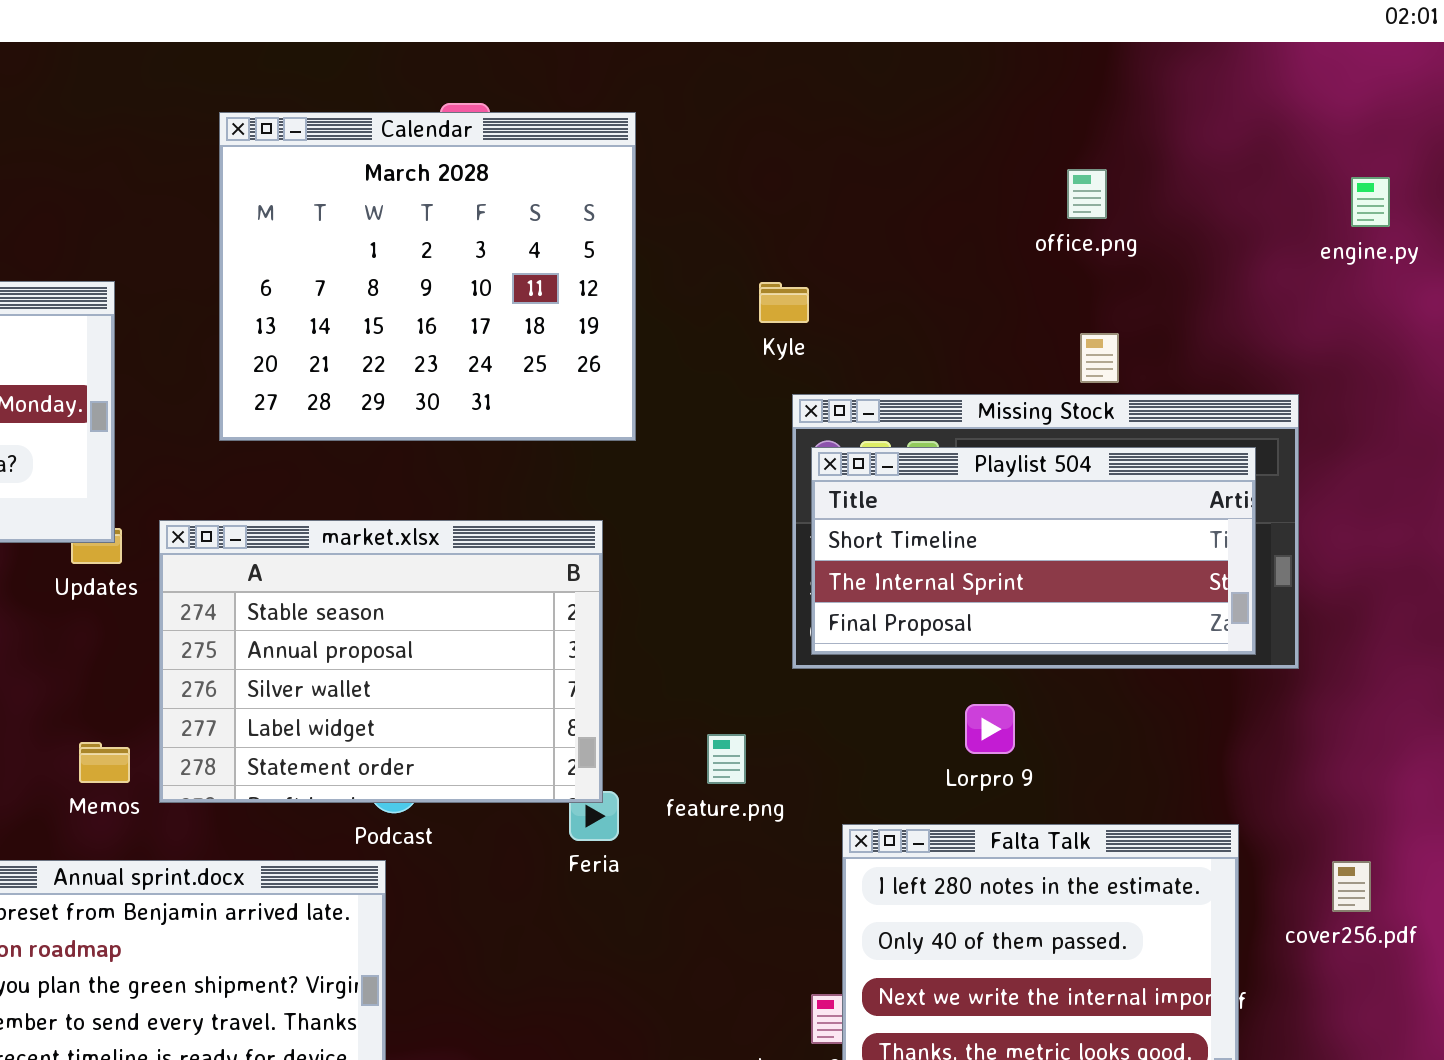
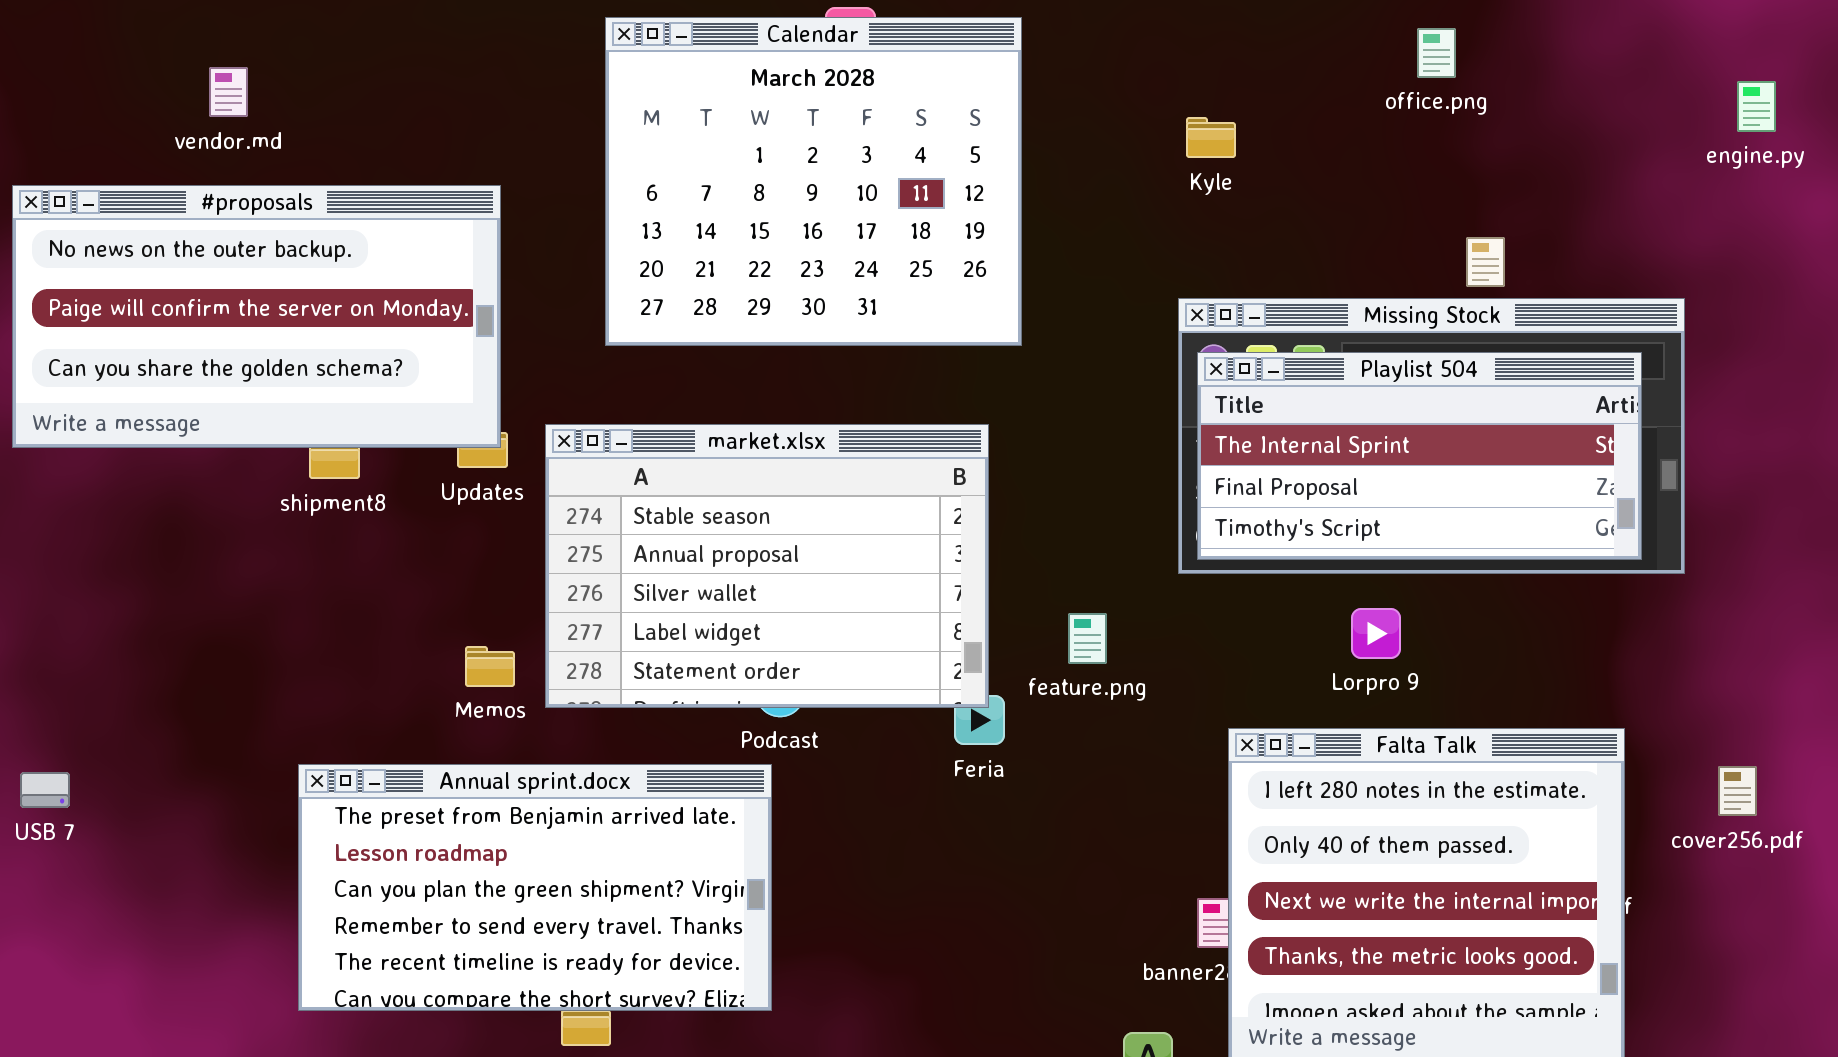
office.png: [1067,169,1107,219] -> [1417,28,1456,78], moved
Kyle: [759,282,809,323] -> [1186,117,1236,158], moved
Playlist 504: [811,447,1256,655] -> [1197,352,1642,560], scrolled down 1 row
feature.png: [707,734,746,784] -> [1068,613,1107,664], moved

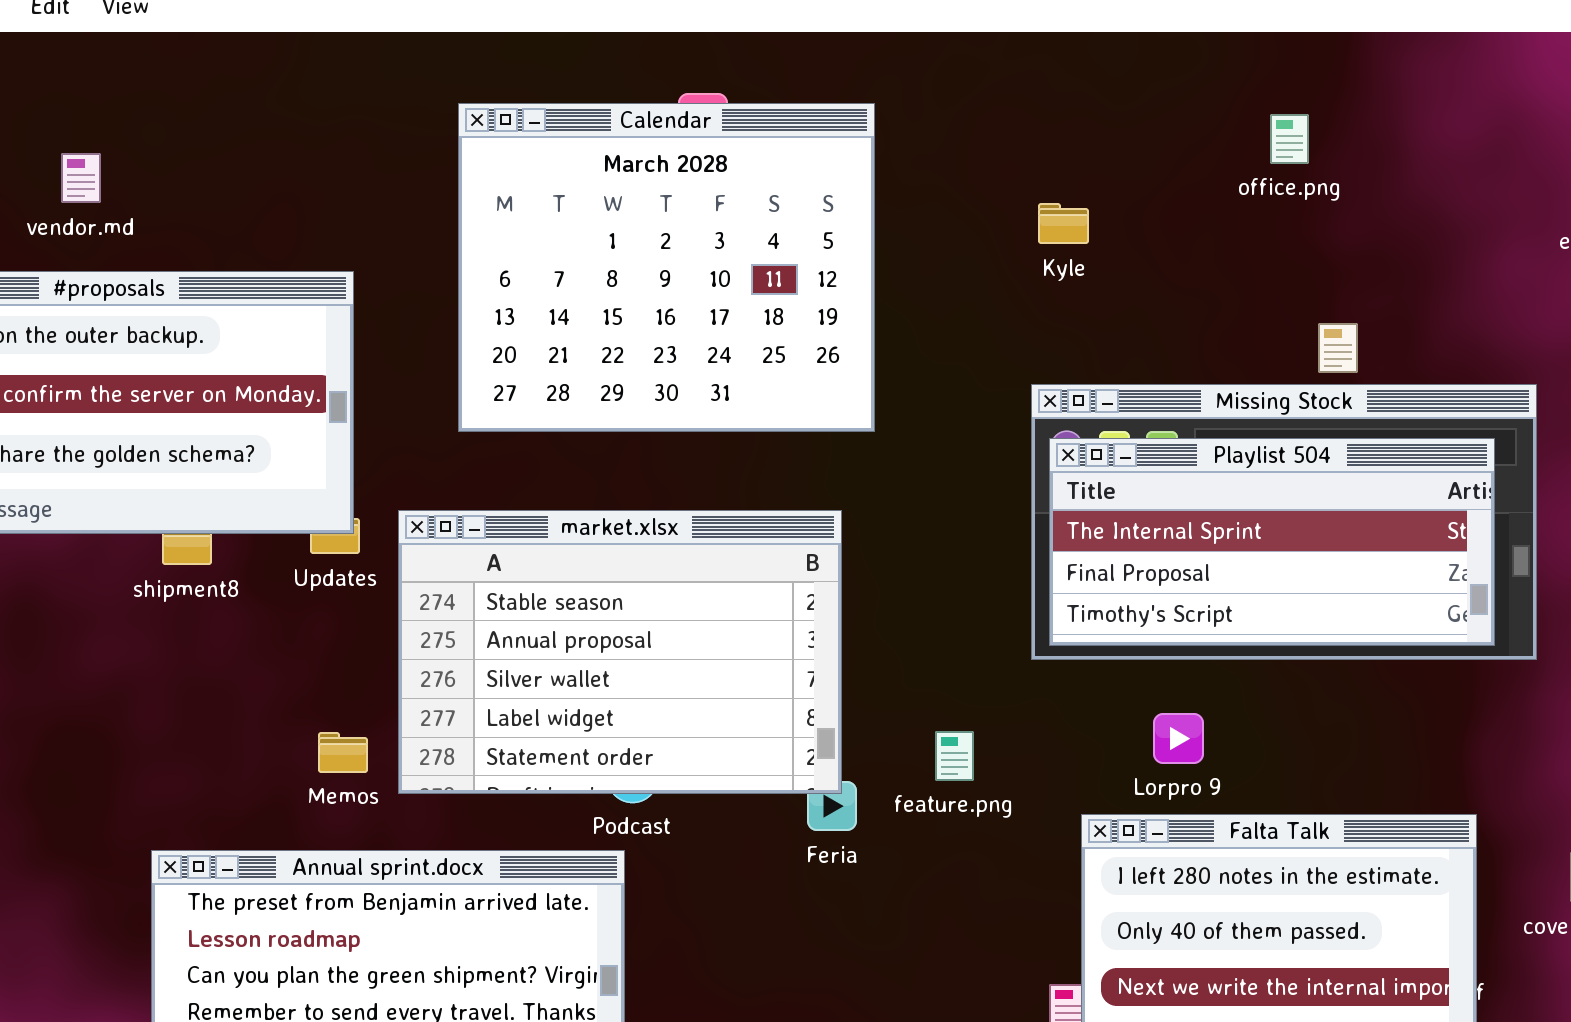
Lorpro 9: [1351,608,1401,659] -> [1153,713,1204,764], moved
feature.png: [1068,613,1107,664] -> [935,731,974,781], moved

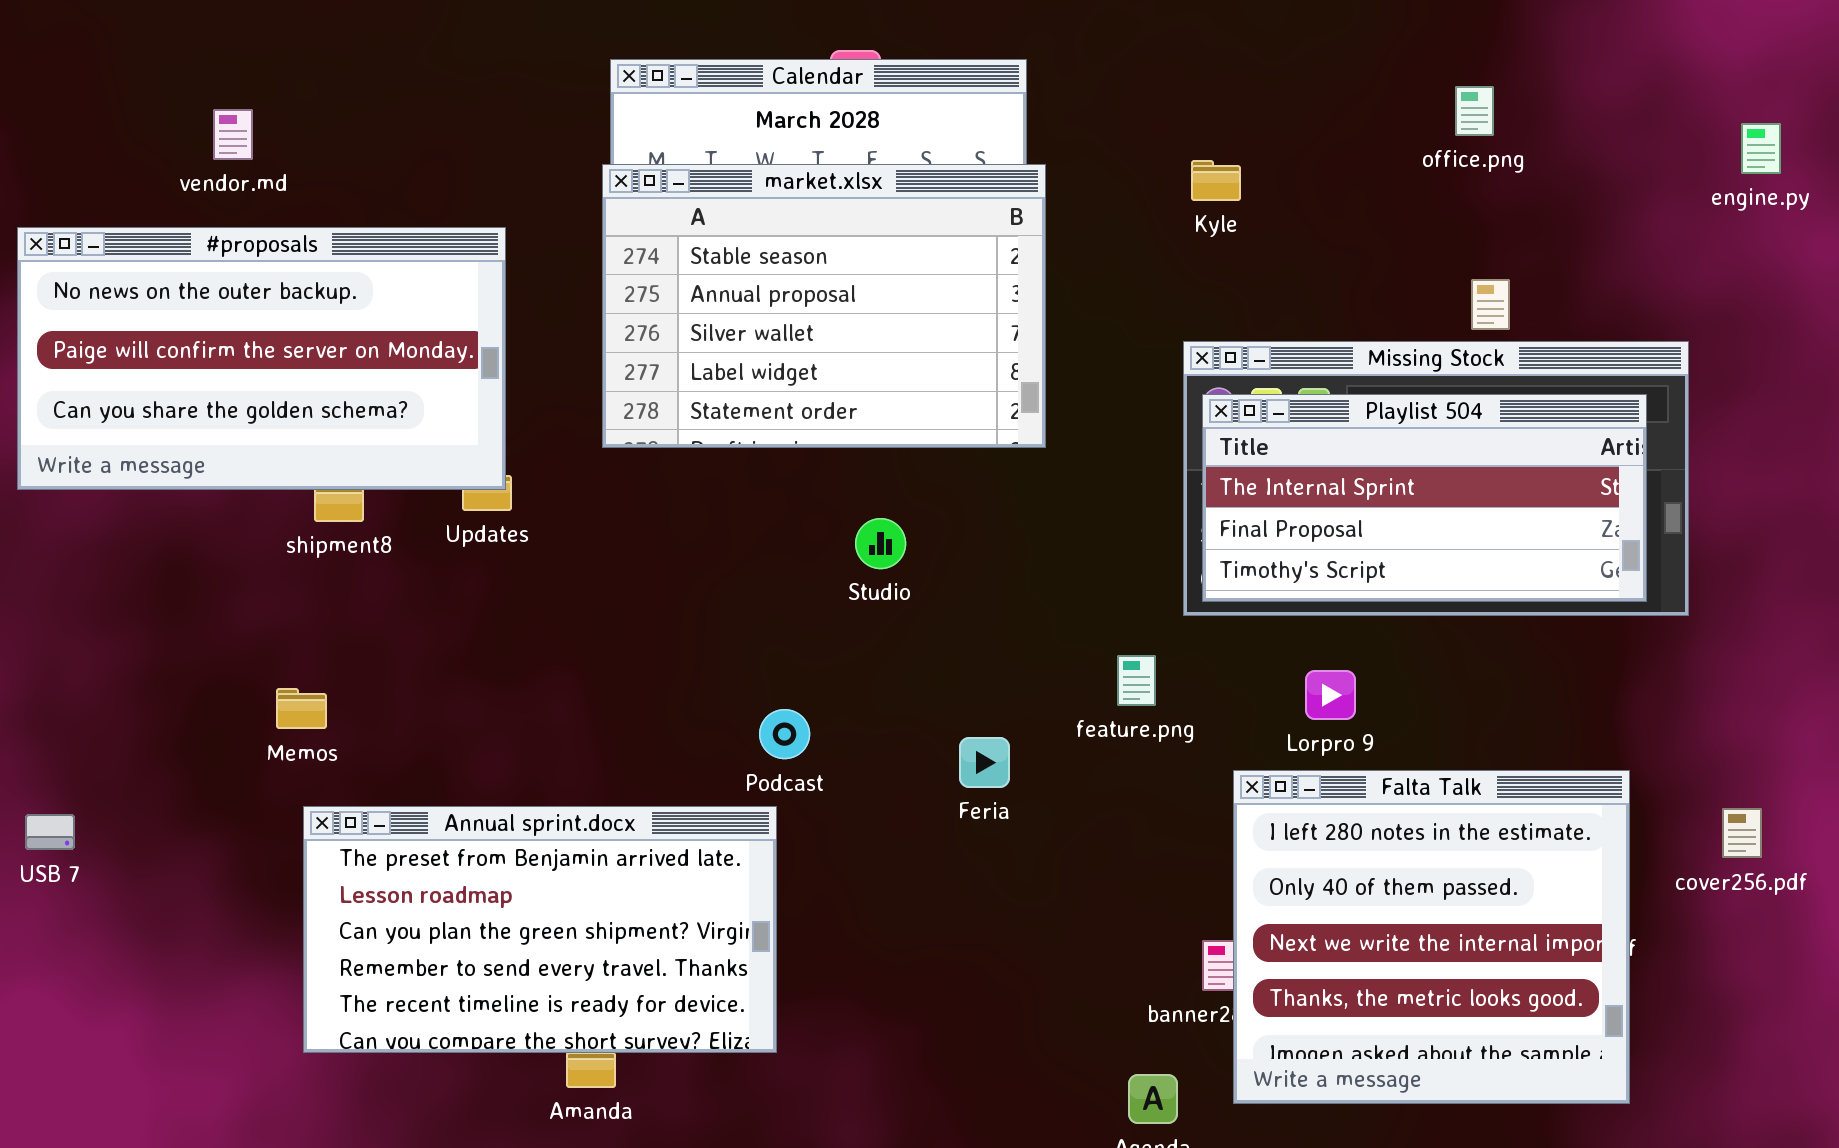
office.png: [1270,114,1309,164] -> [1455,86,1494,136], moved
market.xlsx: [398,510,842,794] -> [602,164,1046,448], moved
feature.png: [935,731,974,781] -> [1117,655,1156,706], moved
Memos: [318,732,368,773] -> [276,688,327,729], moved

